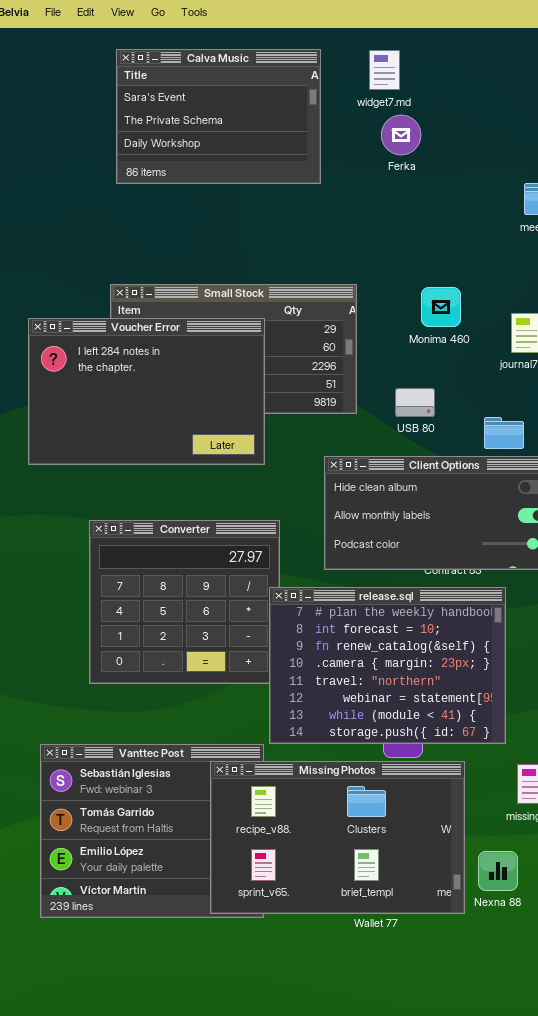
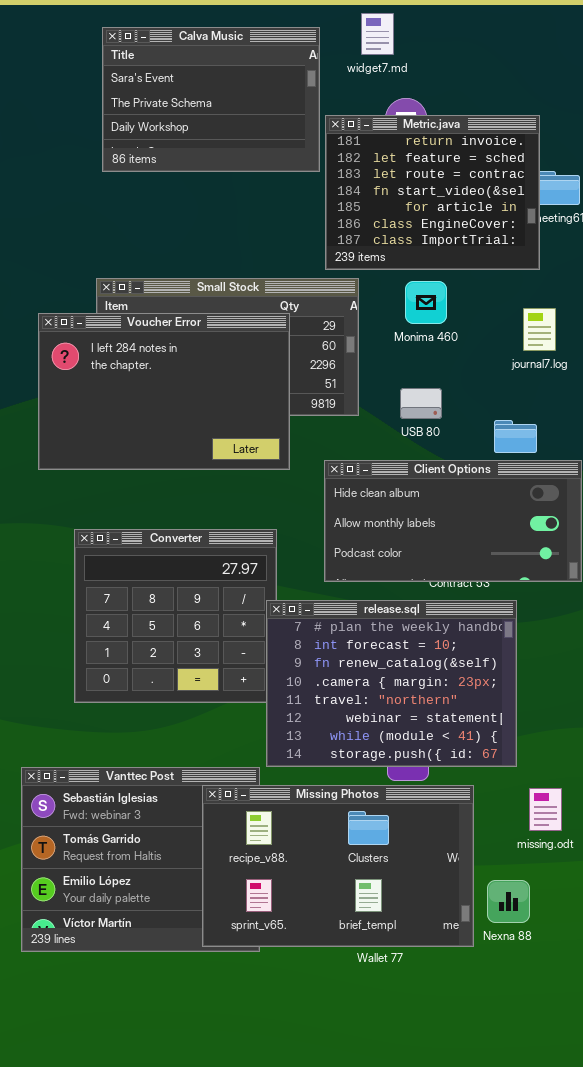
widget7.md: [369,50,400,90] -> [361,13,394,55], moved
Metric.java: none -> [325,115,540,270], opened
Monima 460: [421,287,461,327] -> [405,281,447,324], moved
Voucher Error: [28,318,265,465] -> [38,313,290,470], moved

